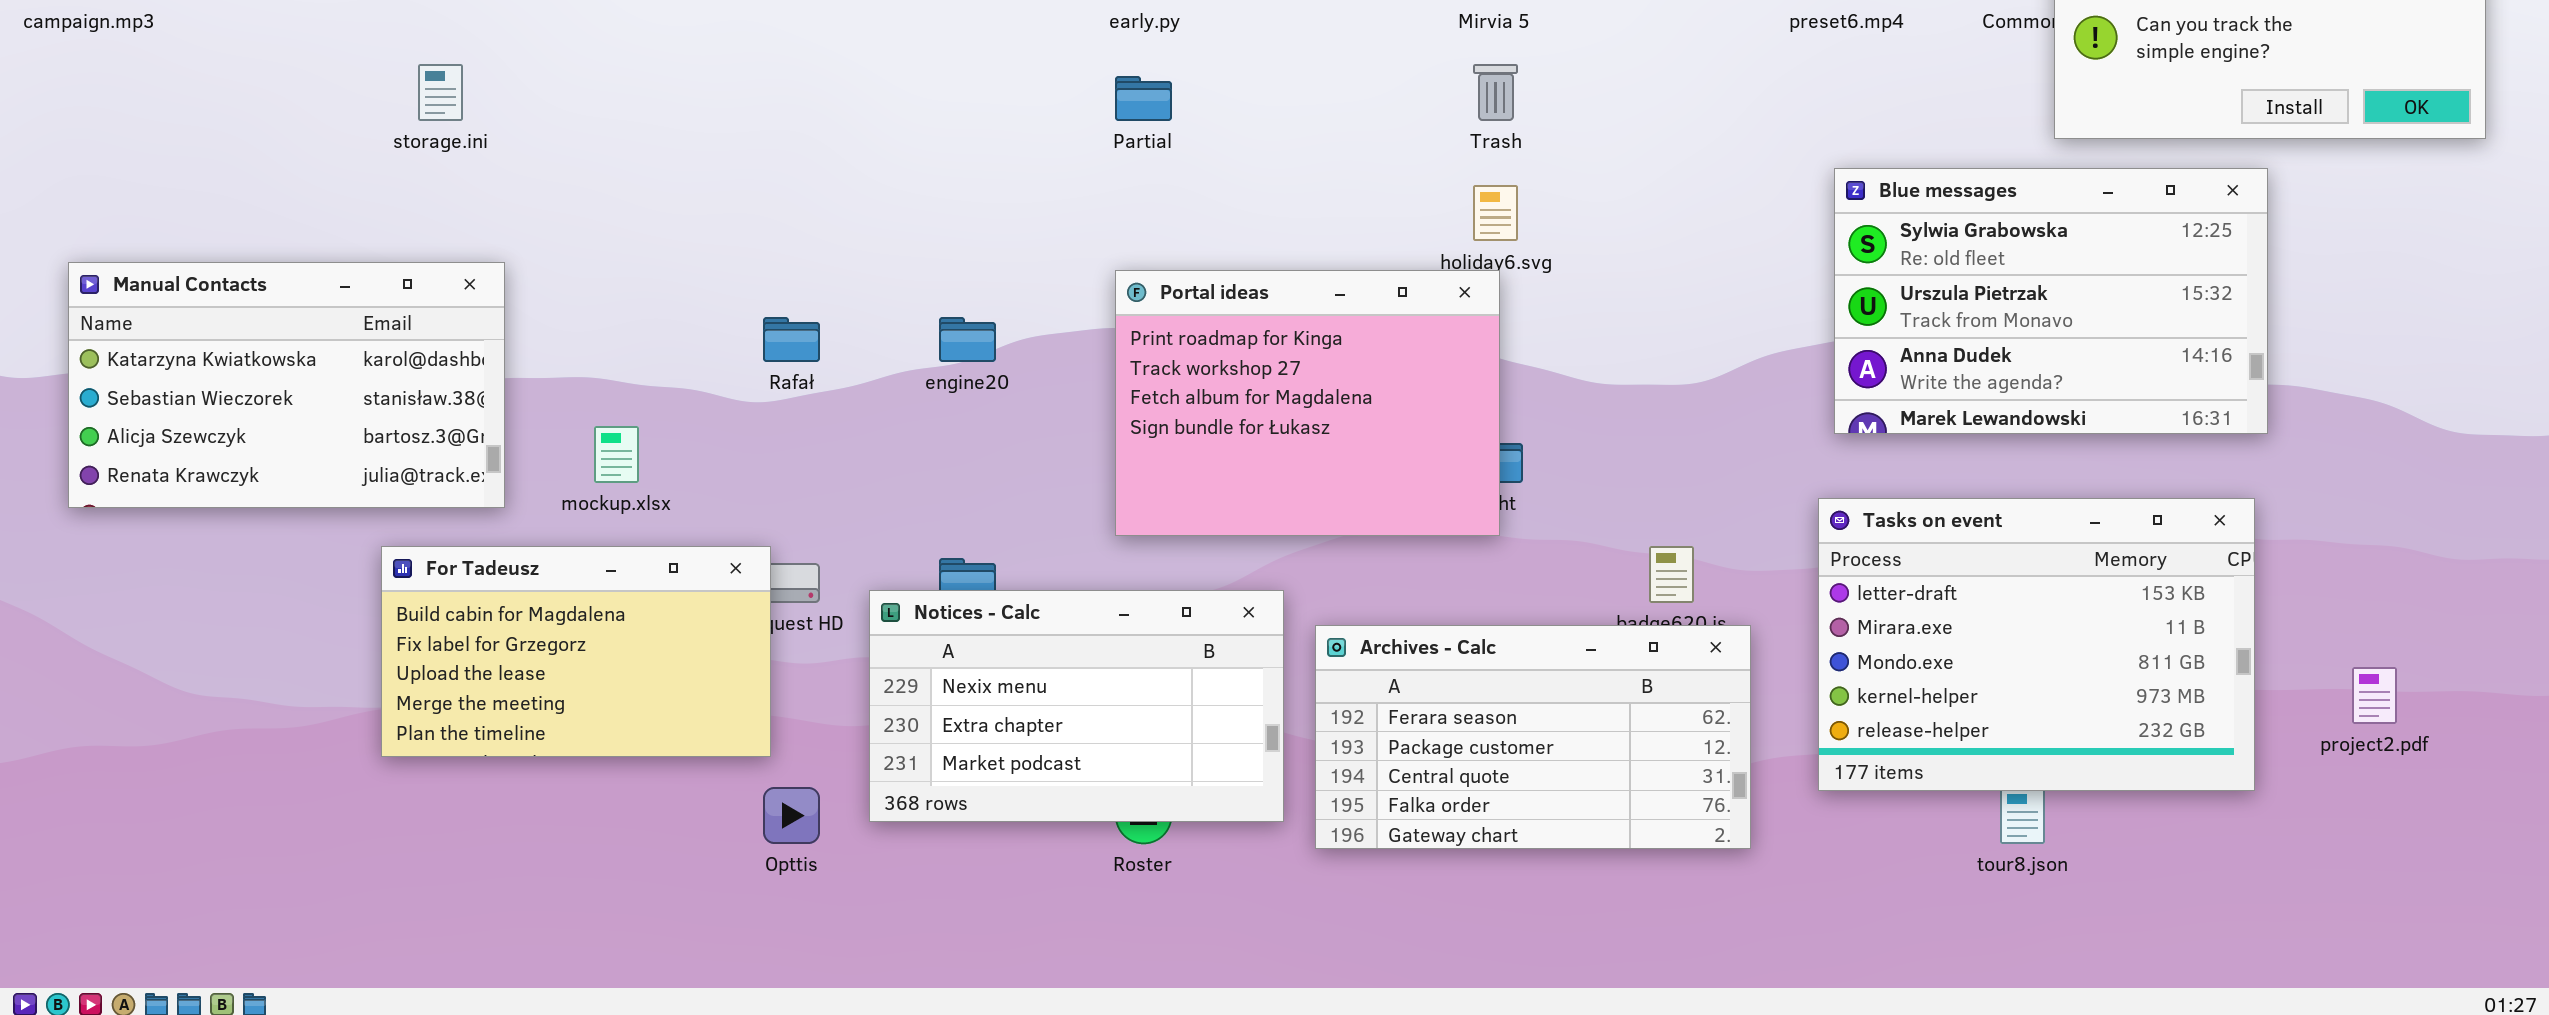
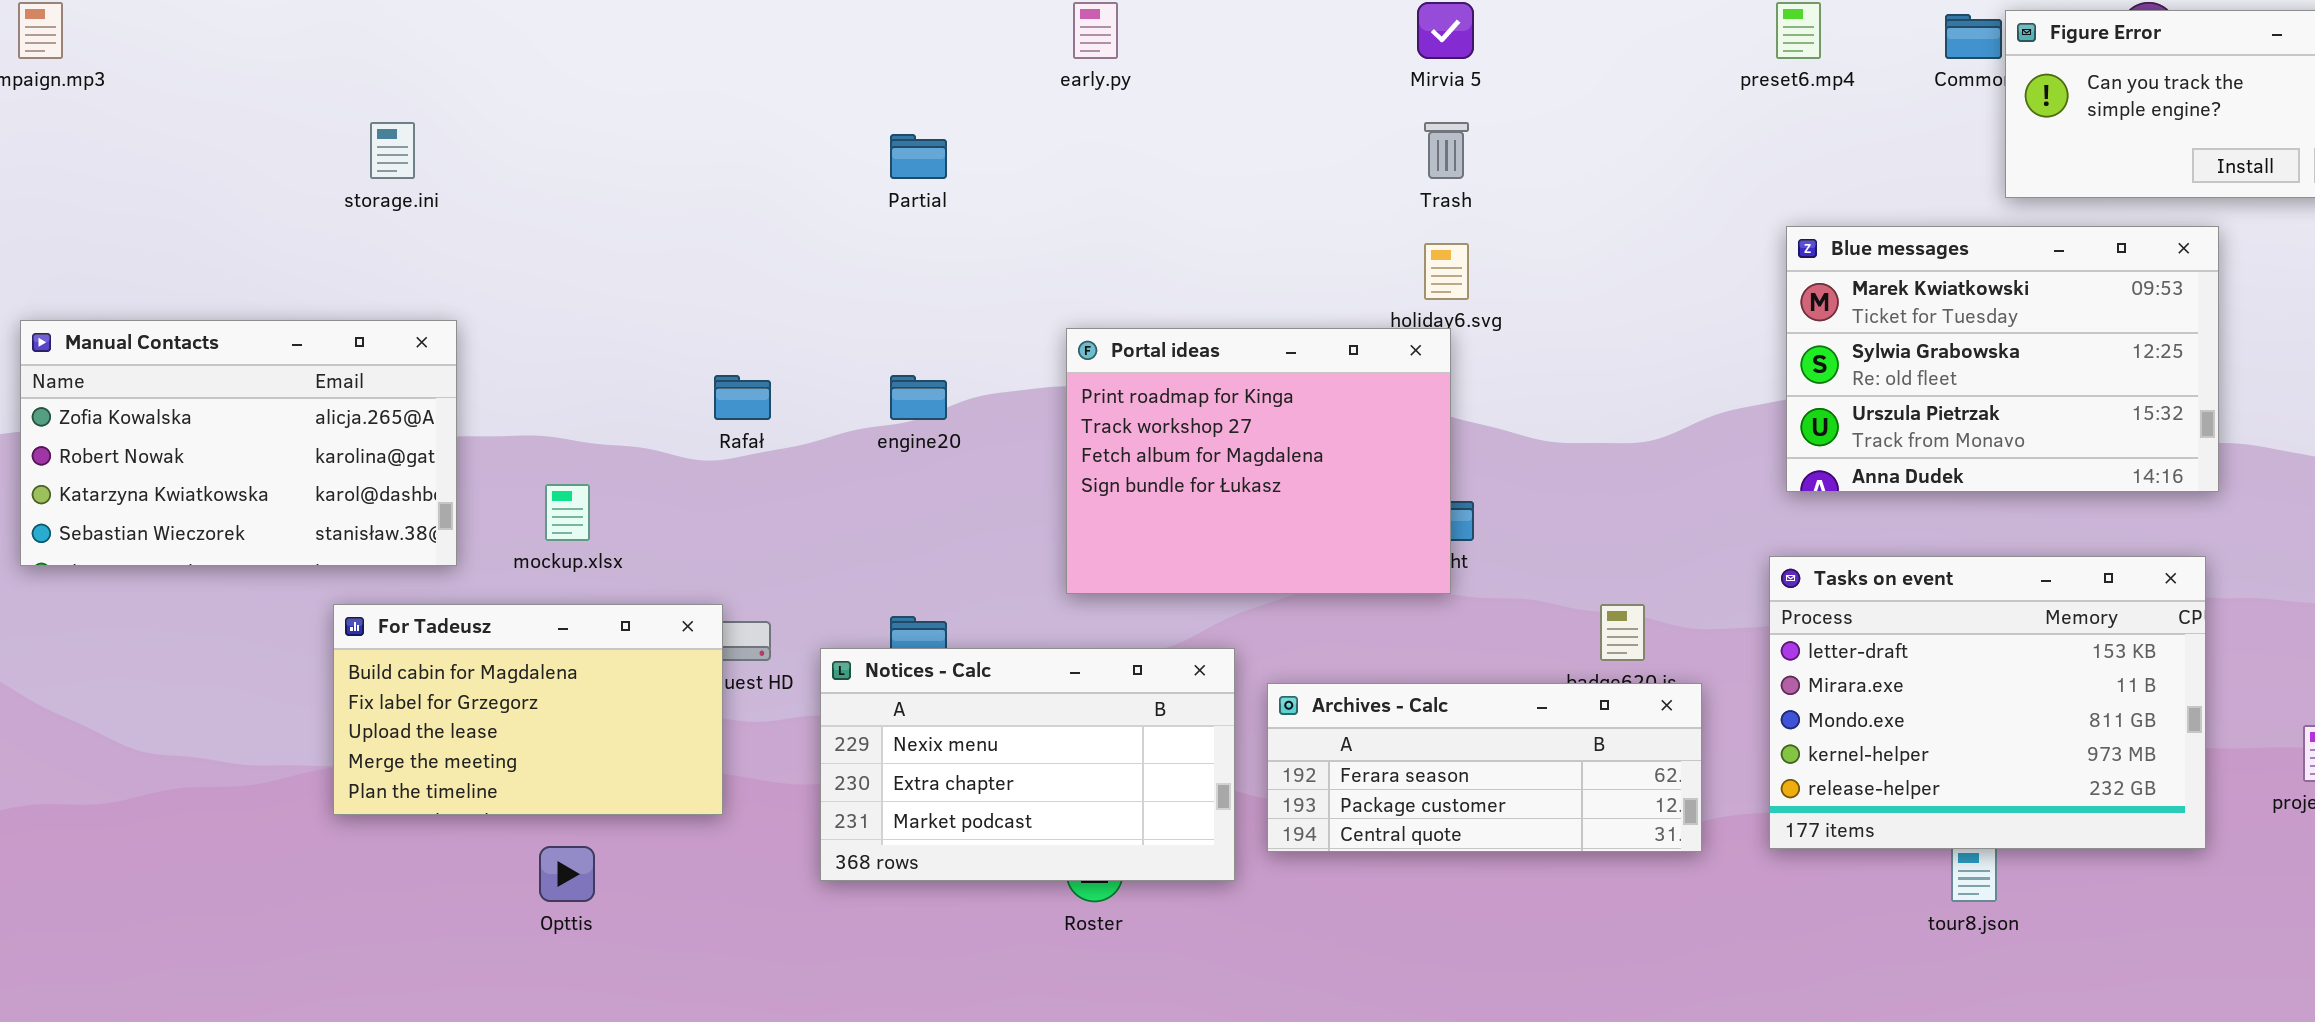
Partial: [1115,76,1172,121] -> [890,134,947,179], moved
Blue messages: [1834,168,2268,434] -> [1786,226,2219,492], scrolled up 1 row
Manual Contacts: [68,262,505,508] -> [20,320,457,566], scrolled up 2 rows
Archives - Calc: [1315,625,1751,849] -> [1267,683,1702,852], resized
Opttis: [763,787,820,844] -> [539,846,595,902], moved

